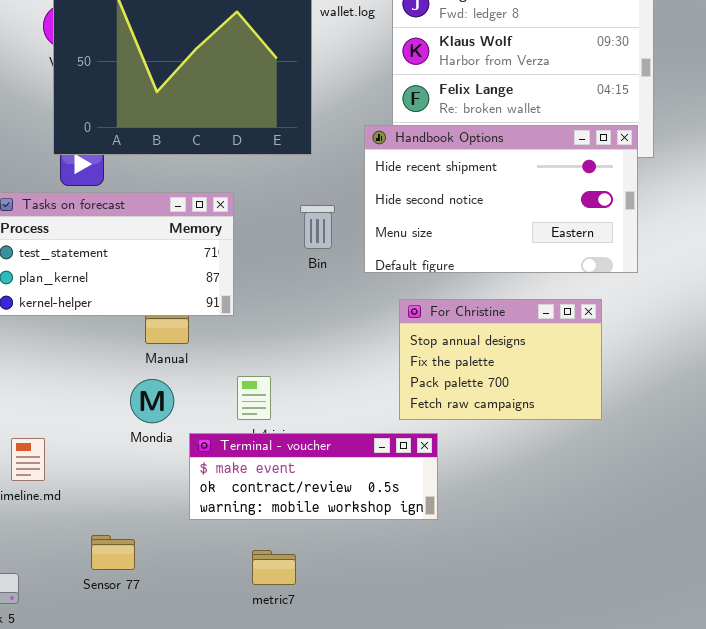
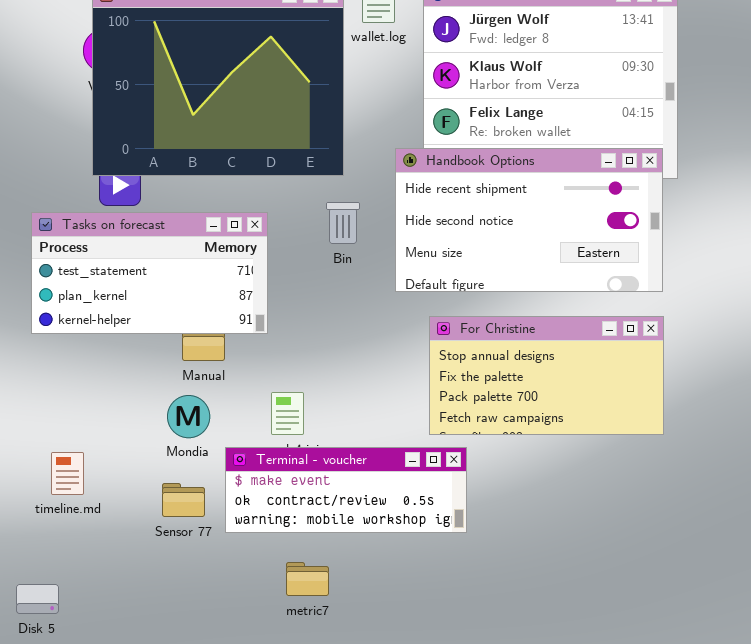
Bin: [300,205,335,249] -> [326,202,360,244], moved
For Christine: [399,299,602,420] -> [429,316,664,435], resized
Sensor 77: [91,535,135,570] -> [162,483,205,517], moved

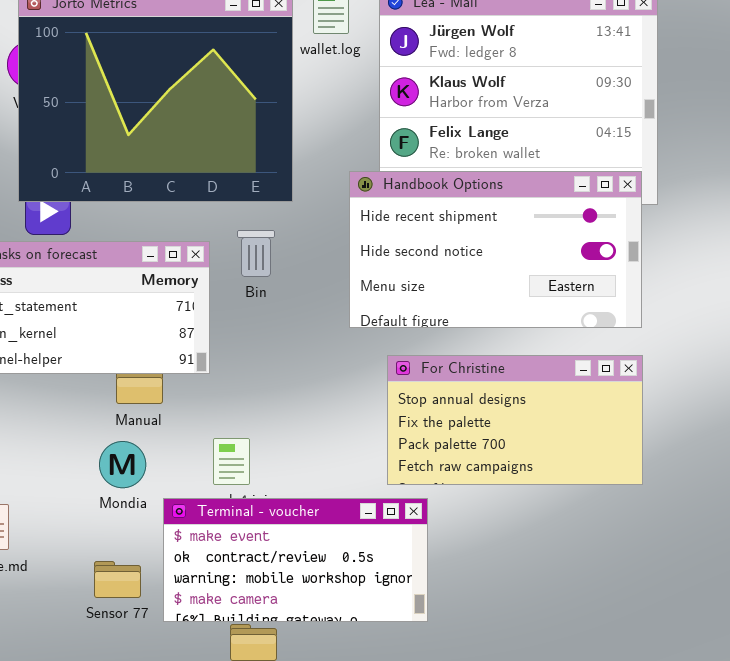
Bin: [326,202,360,244] -> [237,230,275,277], moved
Terminal - voucher: [225,447,467,533] -> [163,498,428,622], resized
Sensor 77: [162,483,205,517] -> [94,561,141,598], moved

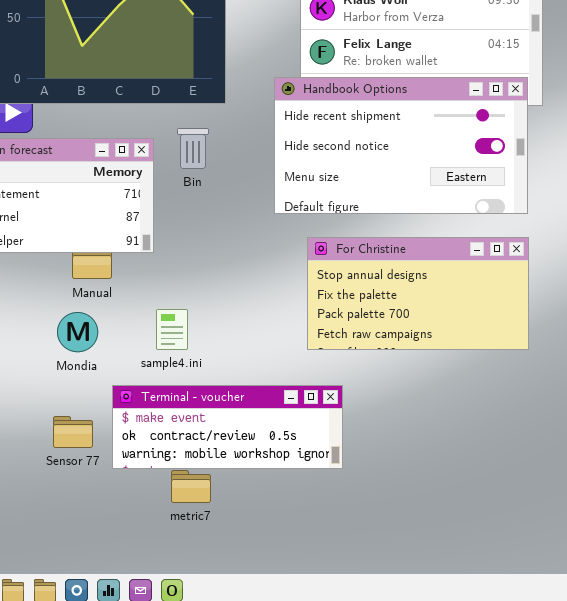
Terminal - voucher: [163,498,428,622] -> [112,385,343,469], resized

